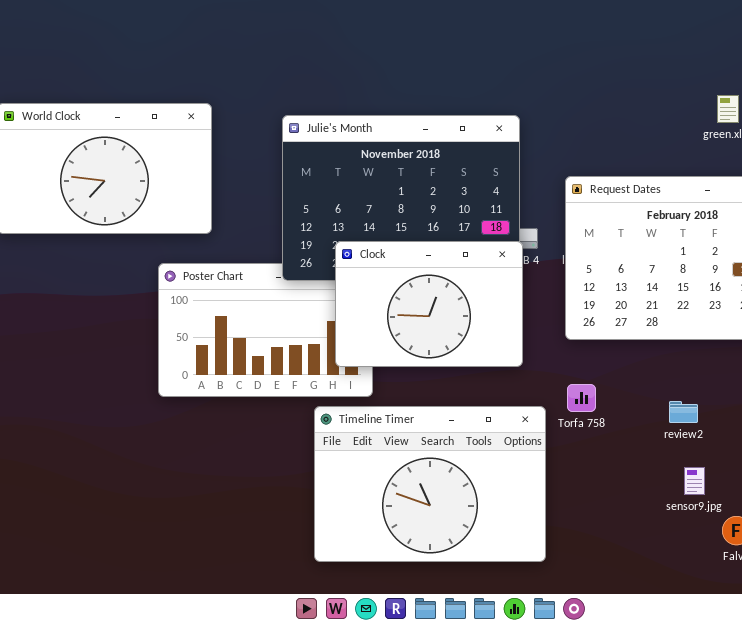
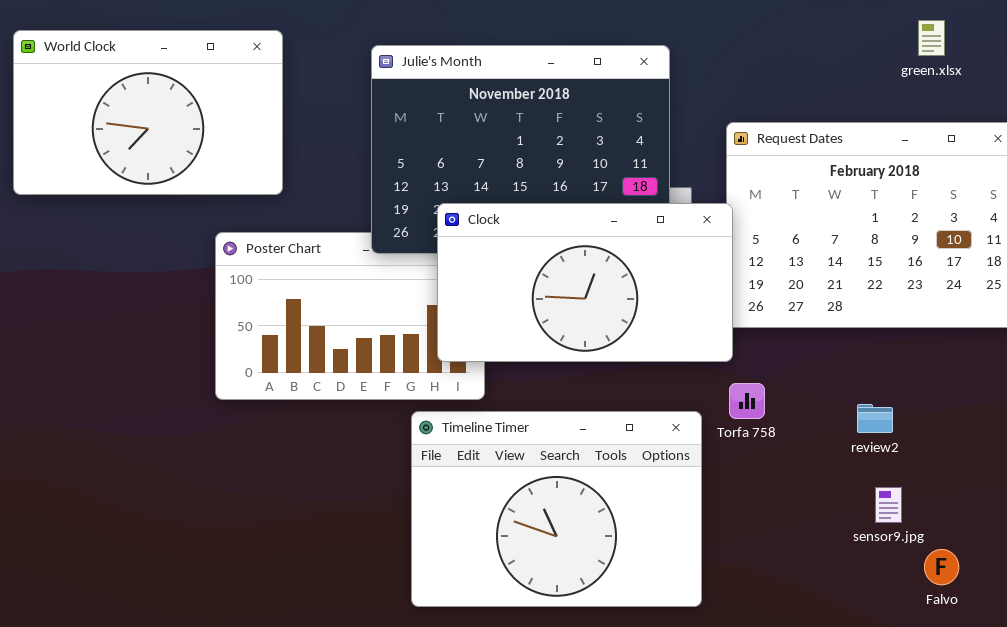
Clock: [335,241,523,367] -> [437,203,733,362], resized

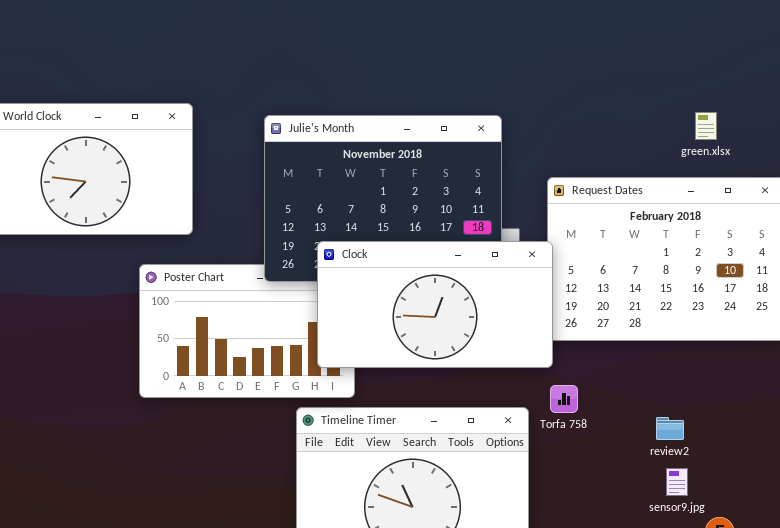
green.xlsx: [918,20,945,56] -> [695,112,717,140], moved
review2: [857,404,893,433] -> [656,417,684,440], moved

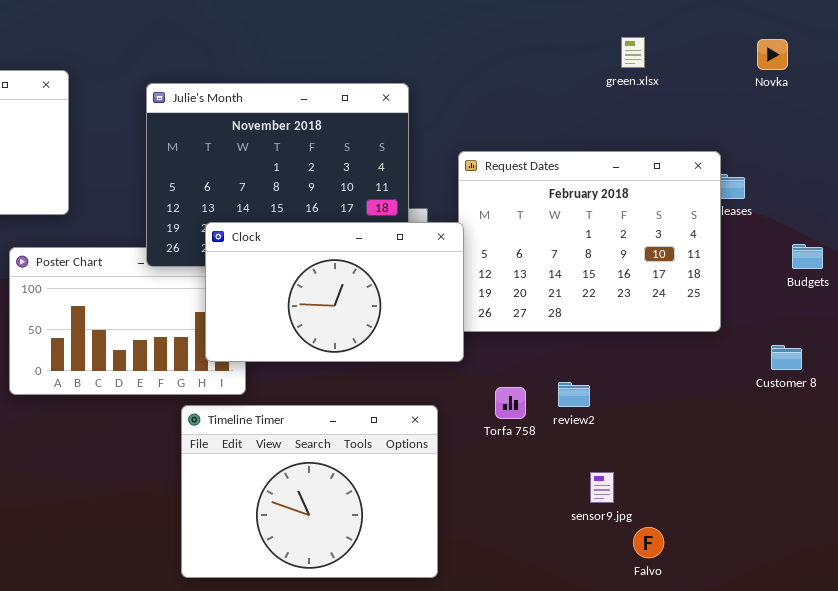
green.xlsx: [695,112,717,140] -> [621,37,645,68], moved
Torfa 758: [550,385,578,413] -> [495,387,526,419], moved
review2: [656,417,684,440] -> [558,382,590,407], moved

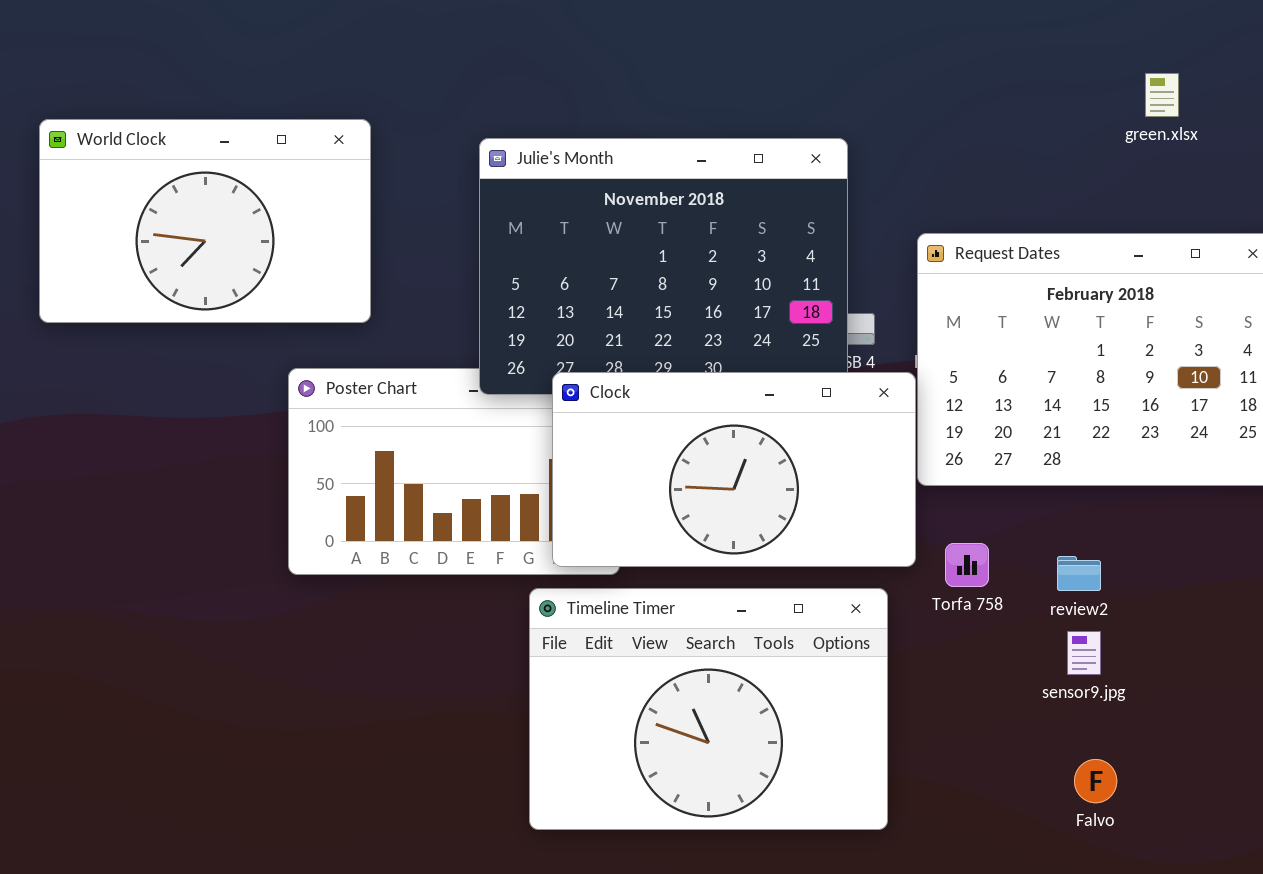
Clock: [205,222,464,362] -> [552,372,916,567], moved
Torfa 758: [495,387,526,419] -> [945,543,989,587], moved
sensor9.jpg: [590,472,614,503] -> [1067,631,1101,675], moved
Falvo: [633,527,664,558] -> [1074,759,1117,803], moved

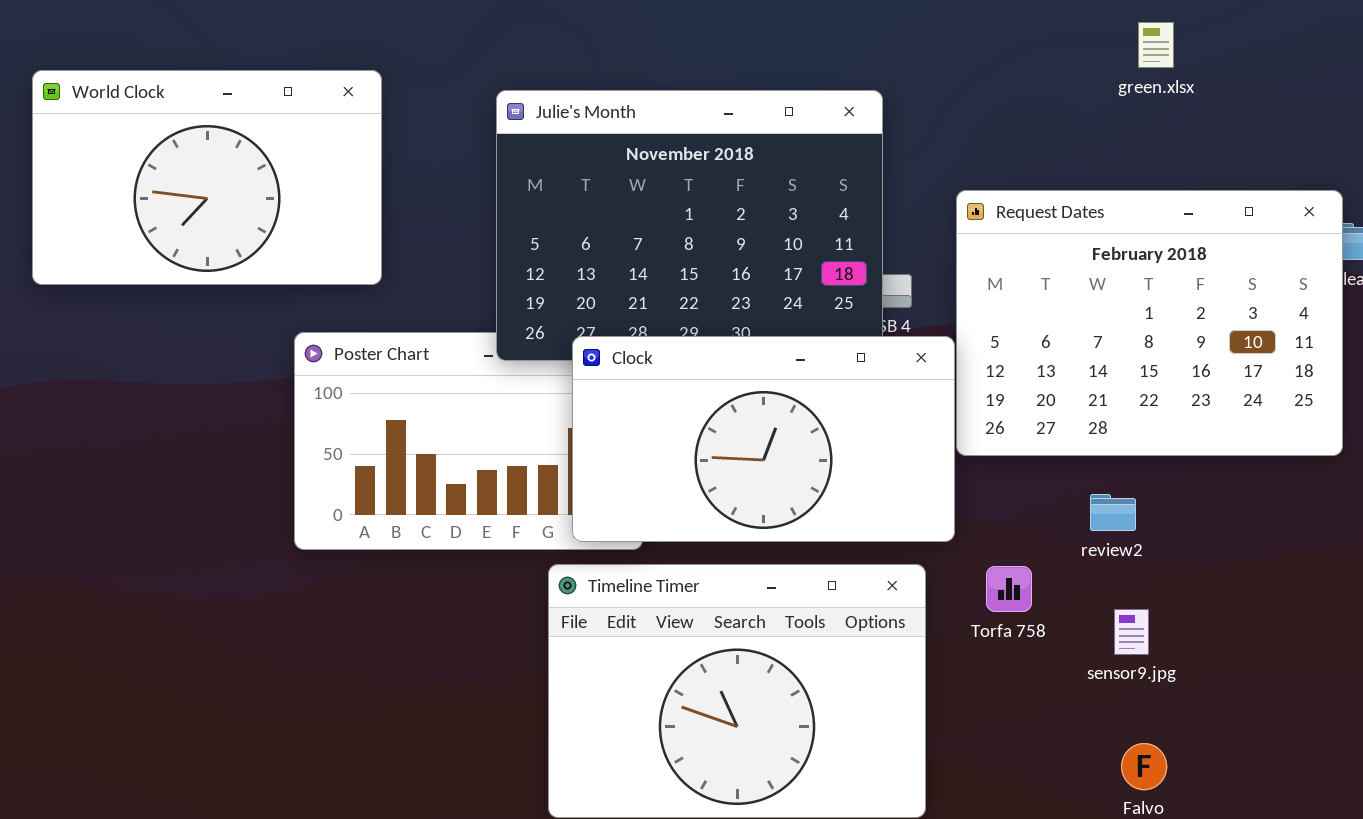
green.xlsx: [1145,73,1179,117] -> [1138,22,1174,68], moved
Torfa 758: [945,543,989,587] -> [986,566,1032,612], moved
review2: [1057,556,1101,591] -> [1090,494,1136,531], moved

